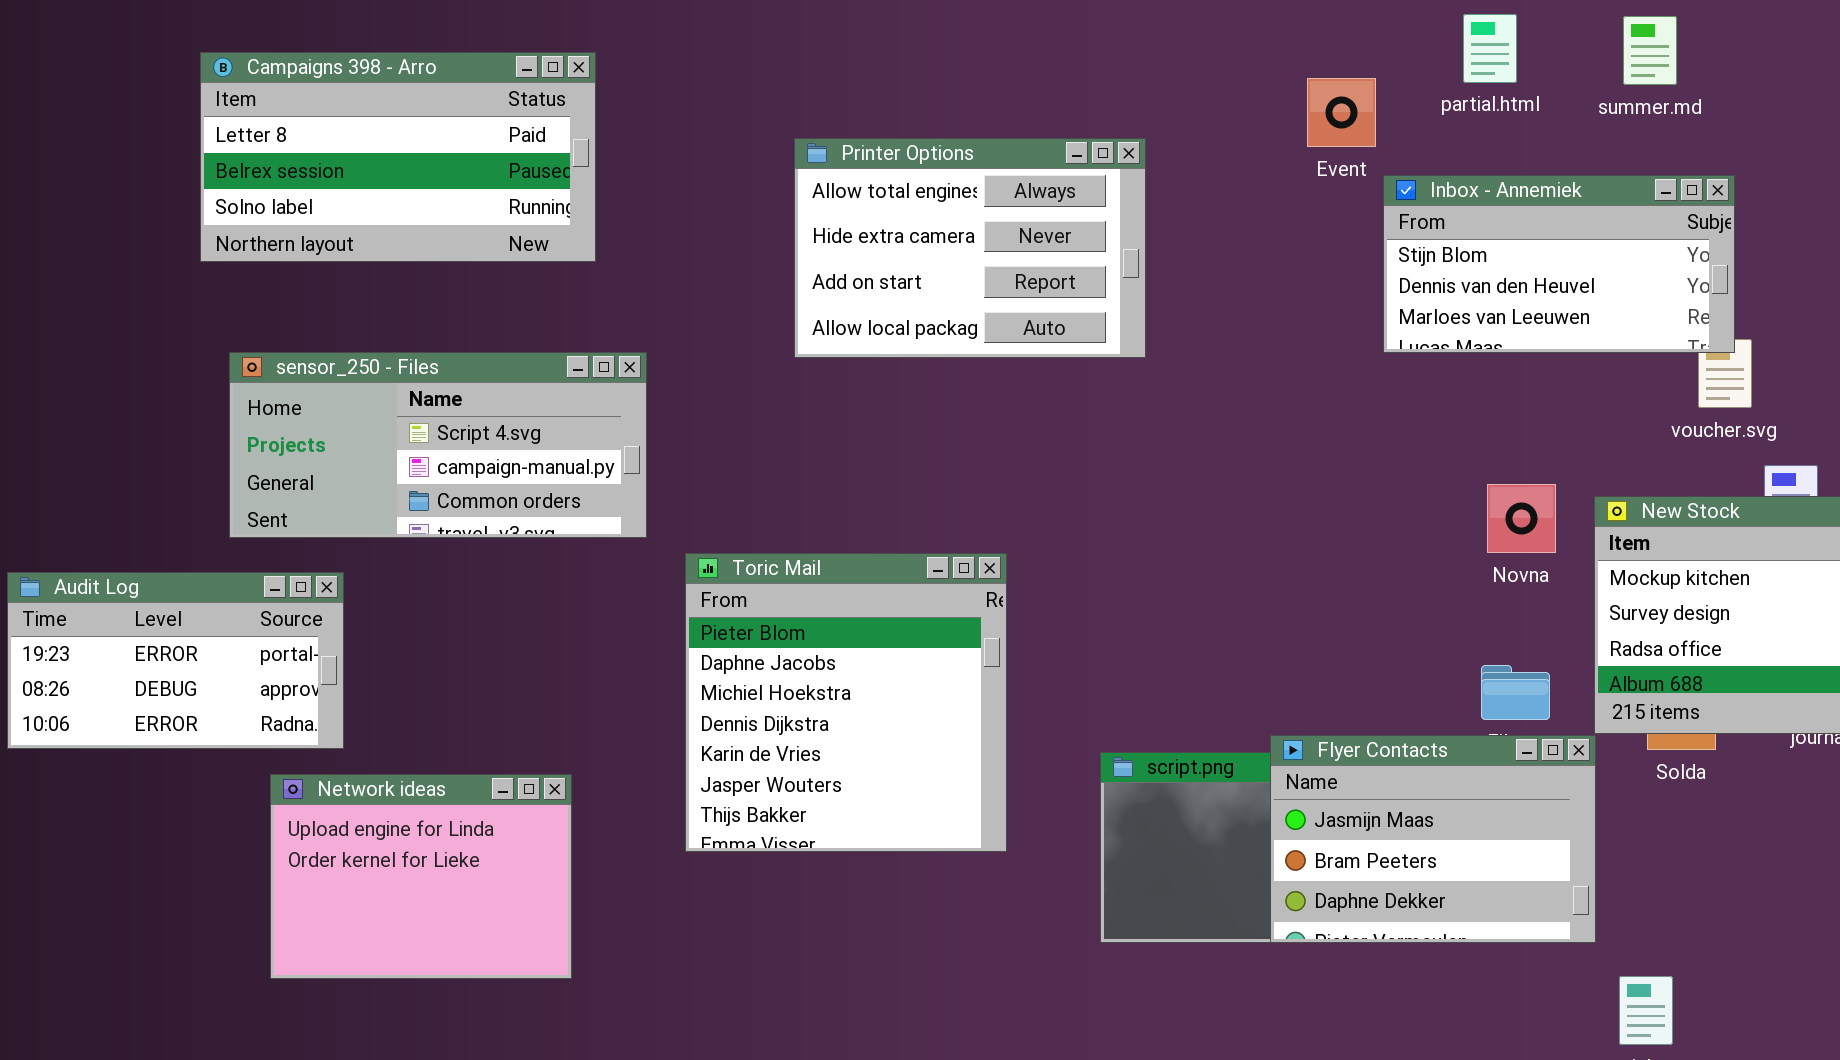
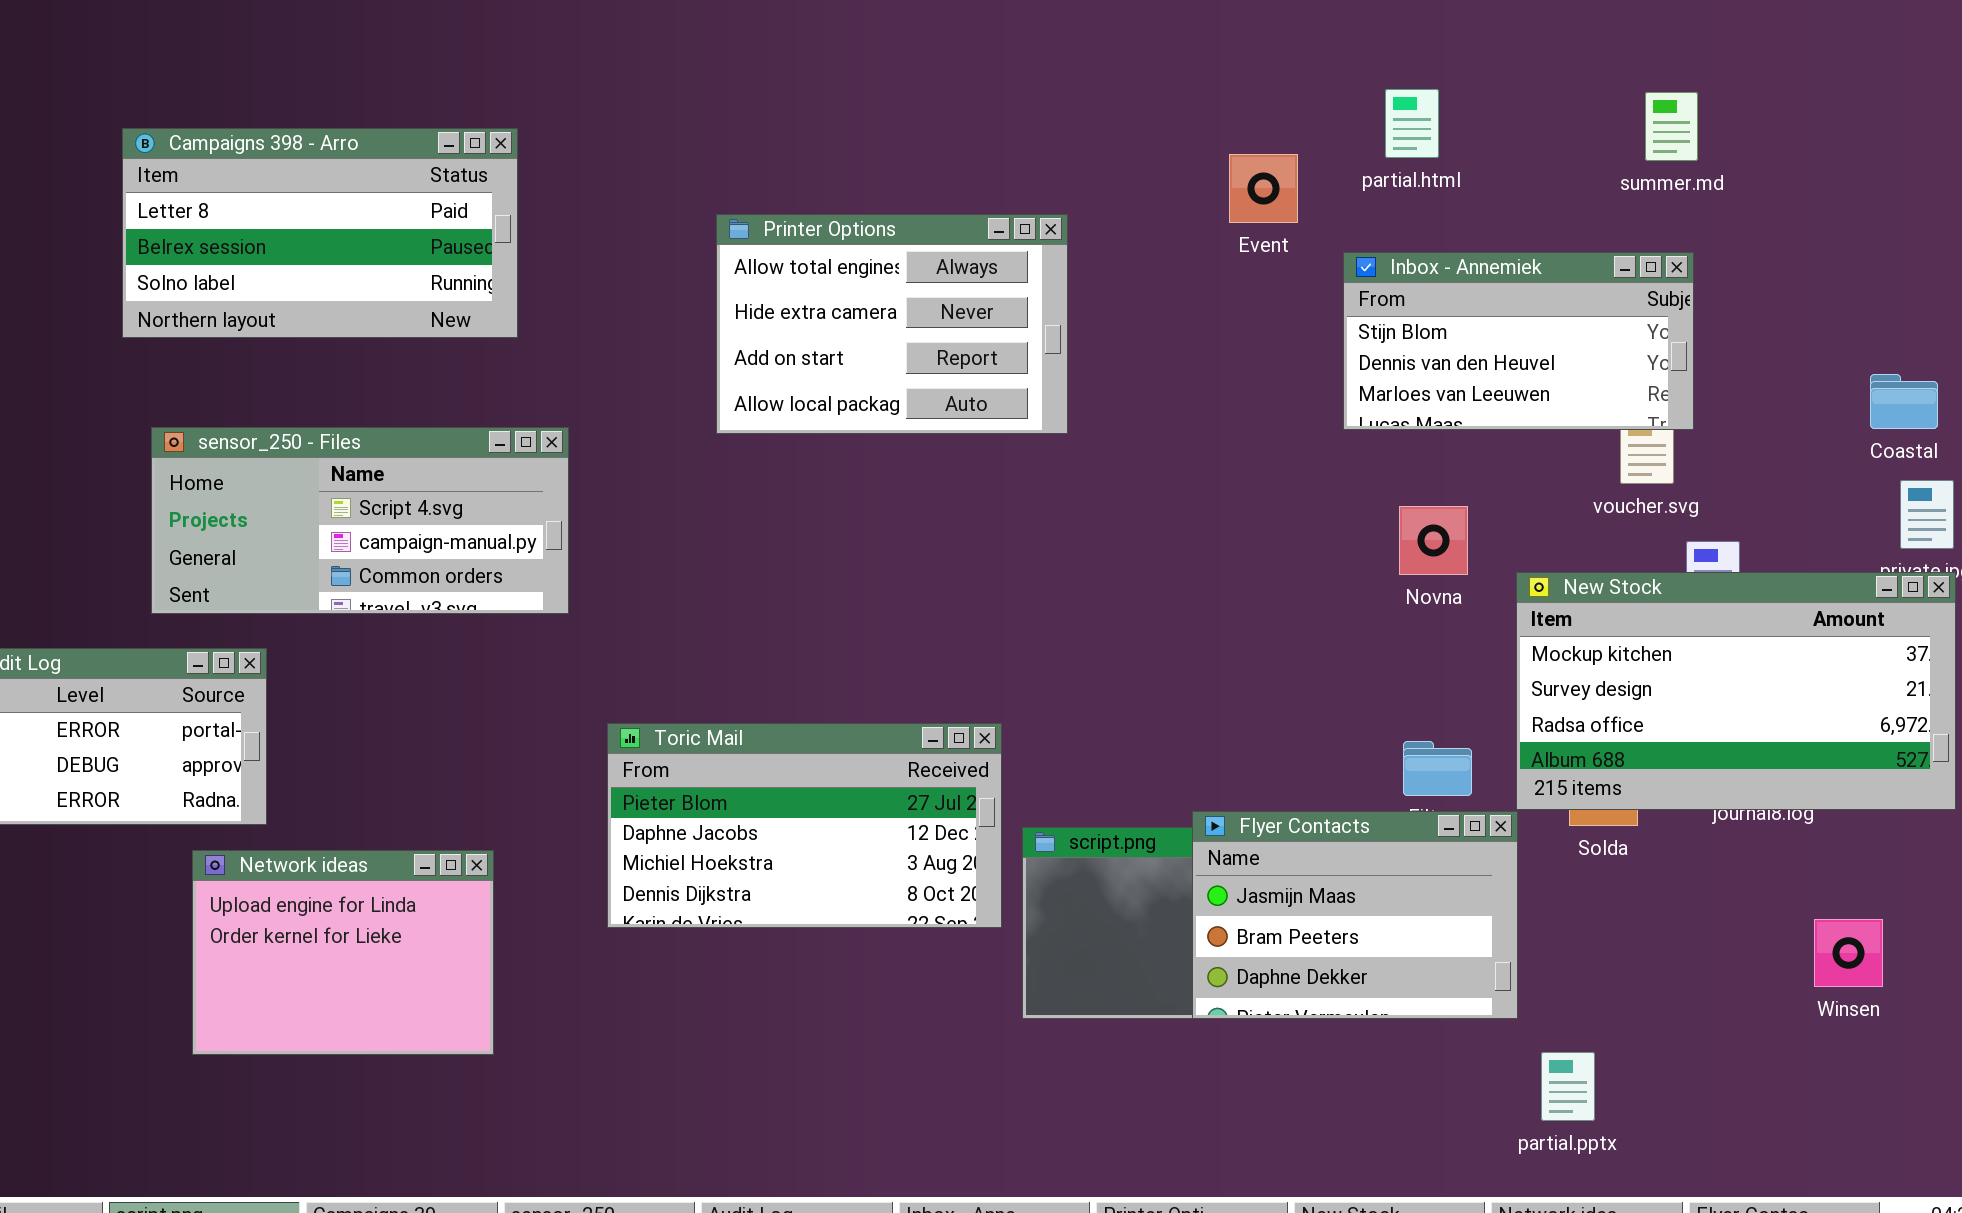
summer.md: [1623,16,1677,85] -> [1645,92,1698,161], moved
Inbox - Annemiek: [1383,175,1735,353] -> [1343,252,1694,430], moved
Novna: [1487,484,1556,553] -> [1399,506,1468,575], moved
Toric Mail: [685,553,1007,852] -> [607,723,1002,928], resized

